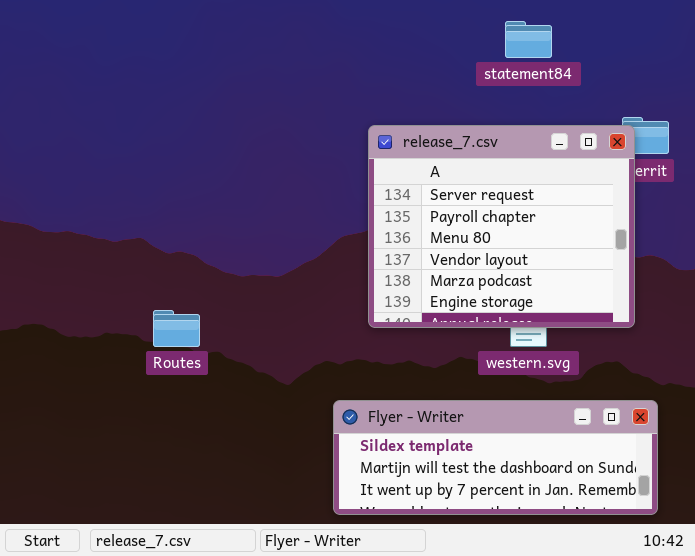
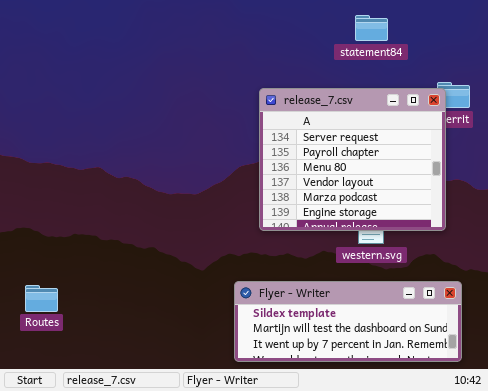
Routes: [153,310,200,347] -> [25,285,58,312], moved

